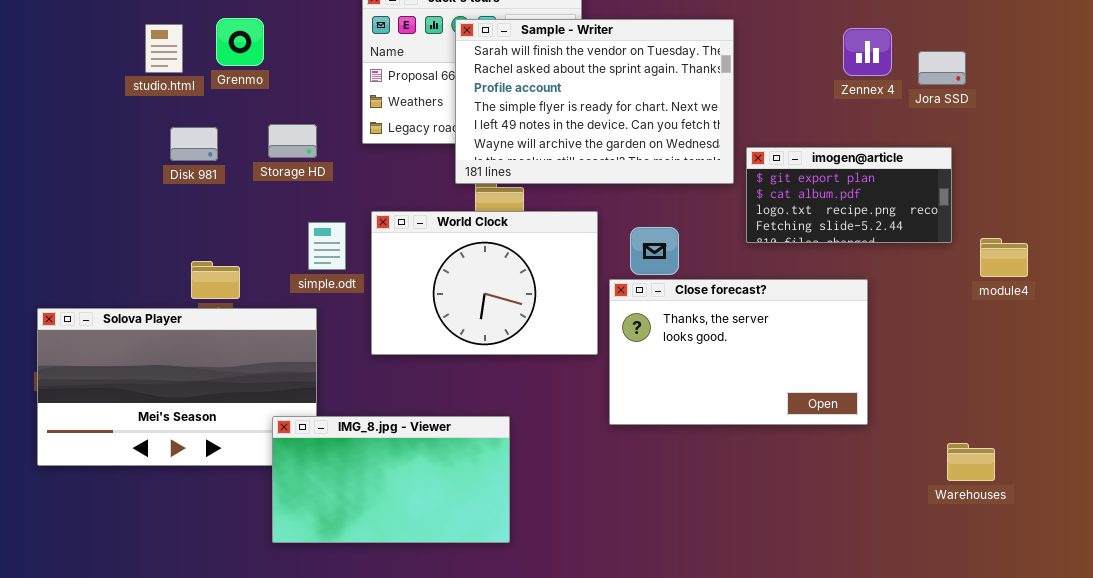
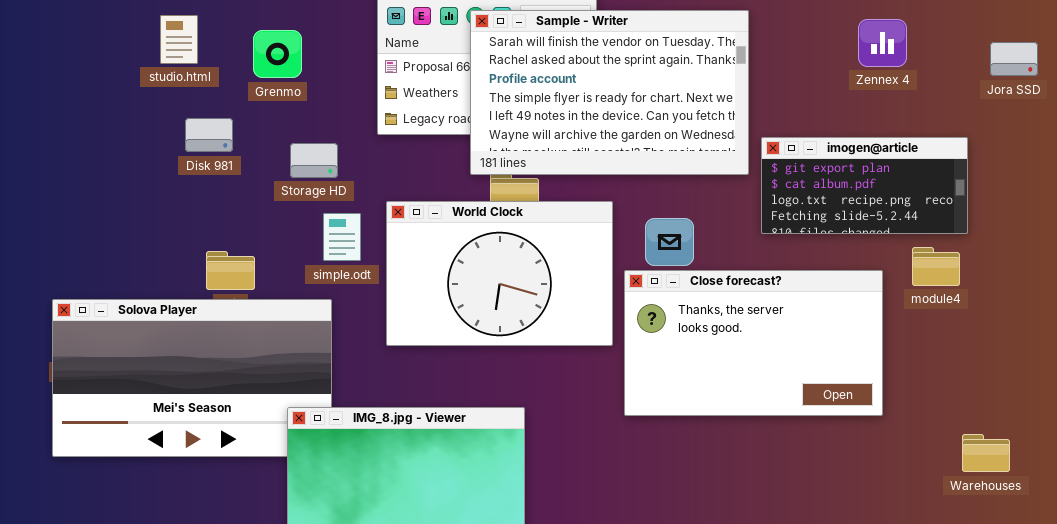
Grenmo: [216,18,264,66] -> [253,30,302,78], moved
Jora SSD: [918,51,966,85] -> [990,42,1038,76], moved
Storage HD: [268,124,317,158] -> [290,143,338,178], moved
module4: [980,238,1028,277] -> [912,247,960,286], moved

